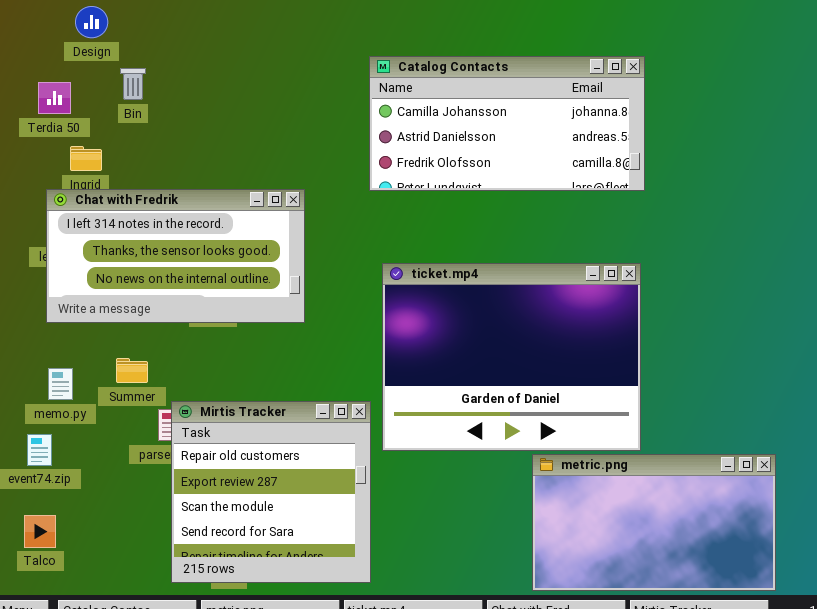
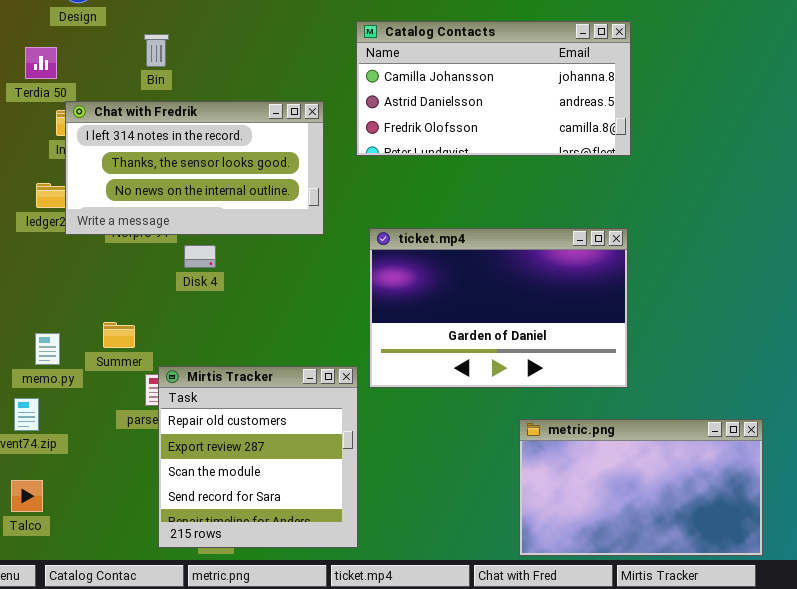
Bin: [120,68,146,100] -> [144,34,169,67], moved
Chat with Fredrik: [46,189,305,323] -> [65,101,324,235], moved
ticket.mp4: [382,263,641,451] -> [369,228,628,388], resized

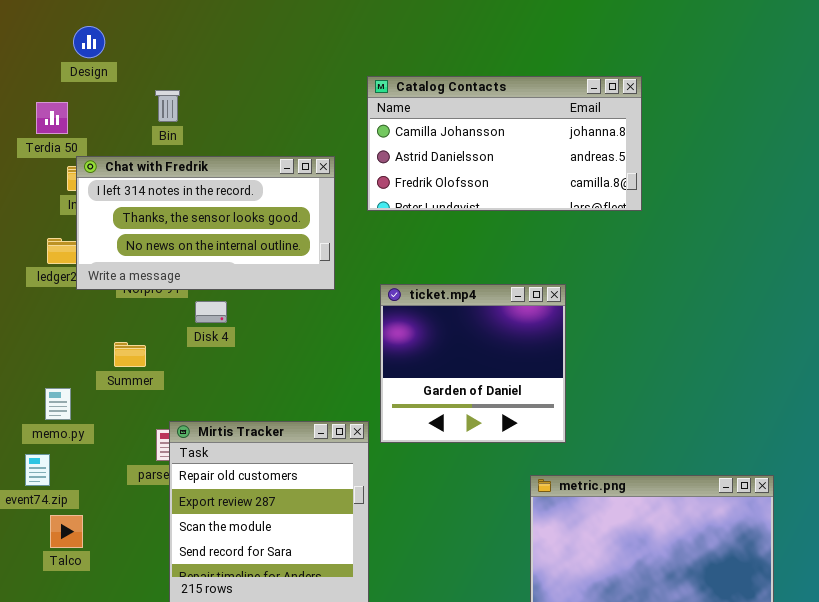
ticket.mp4: [369,228,628,388] -> [380,284,566,443], resized
Summer: [103,322,135,348] -> [114,342,146,367], moved
Talco: [11,480,43,512] -> [50,515,83,548], moved

